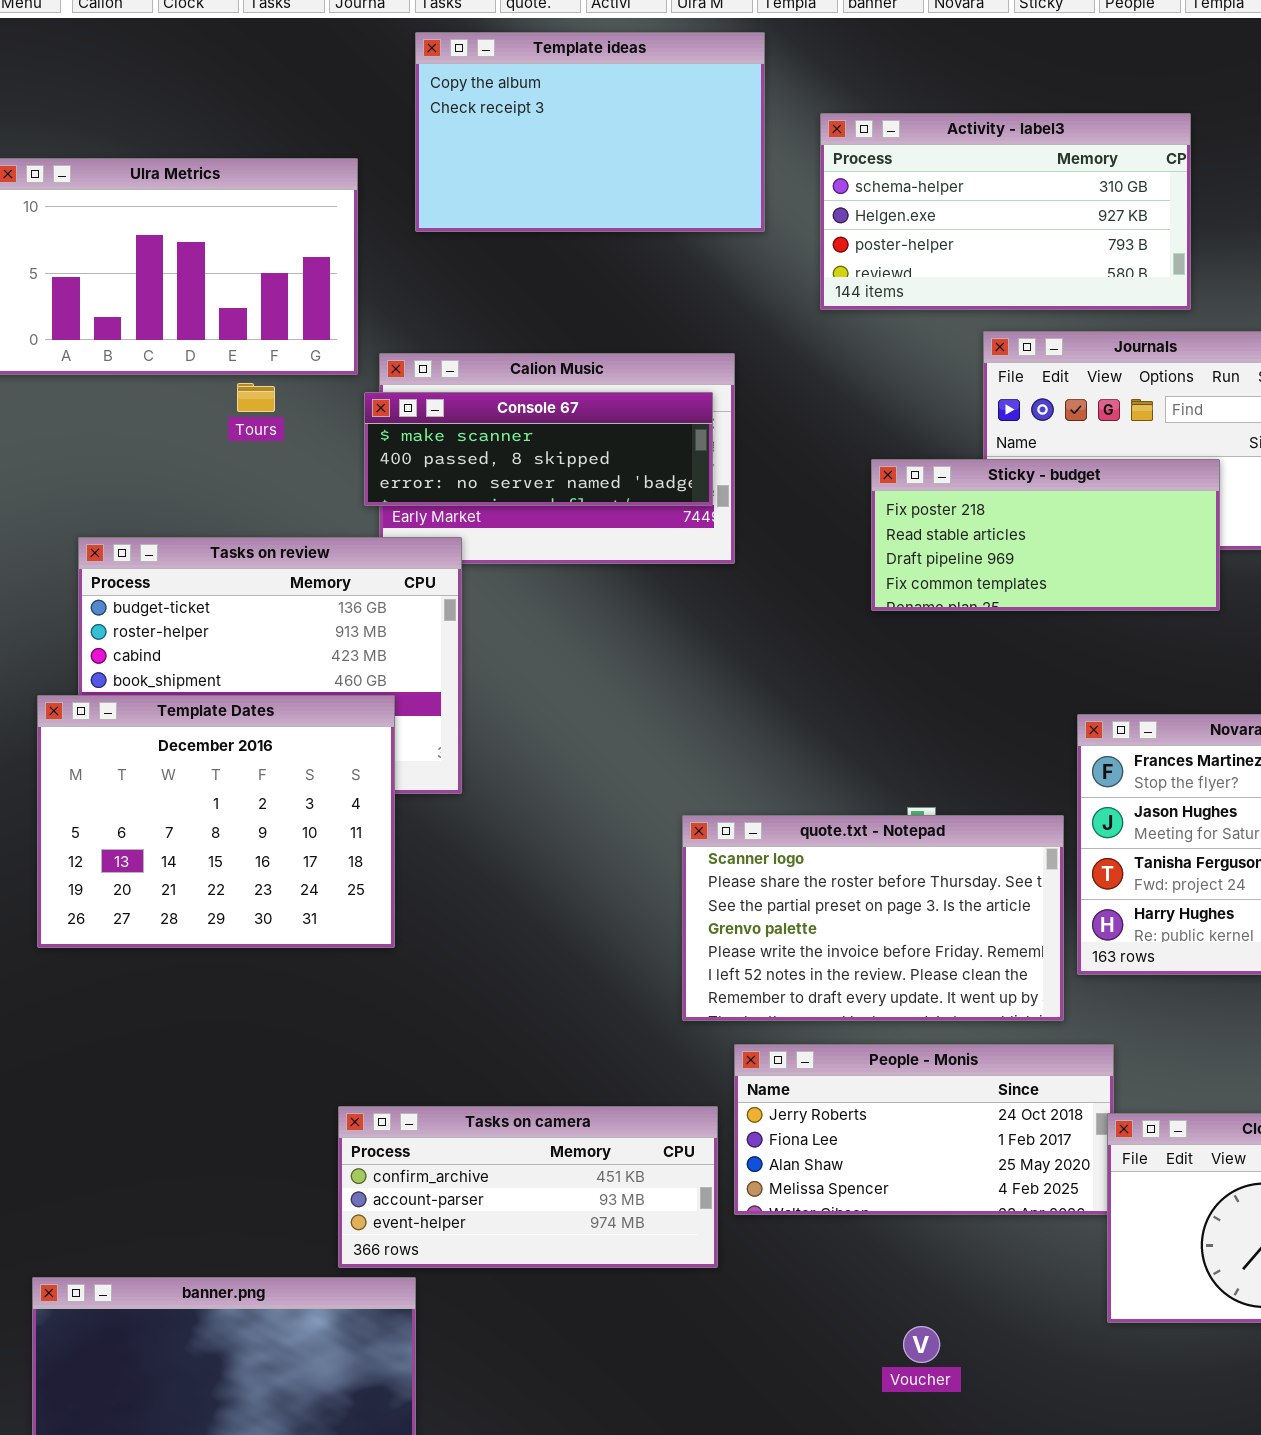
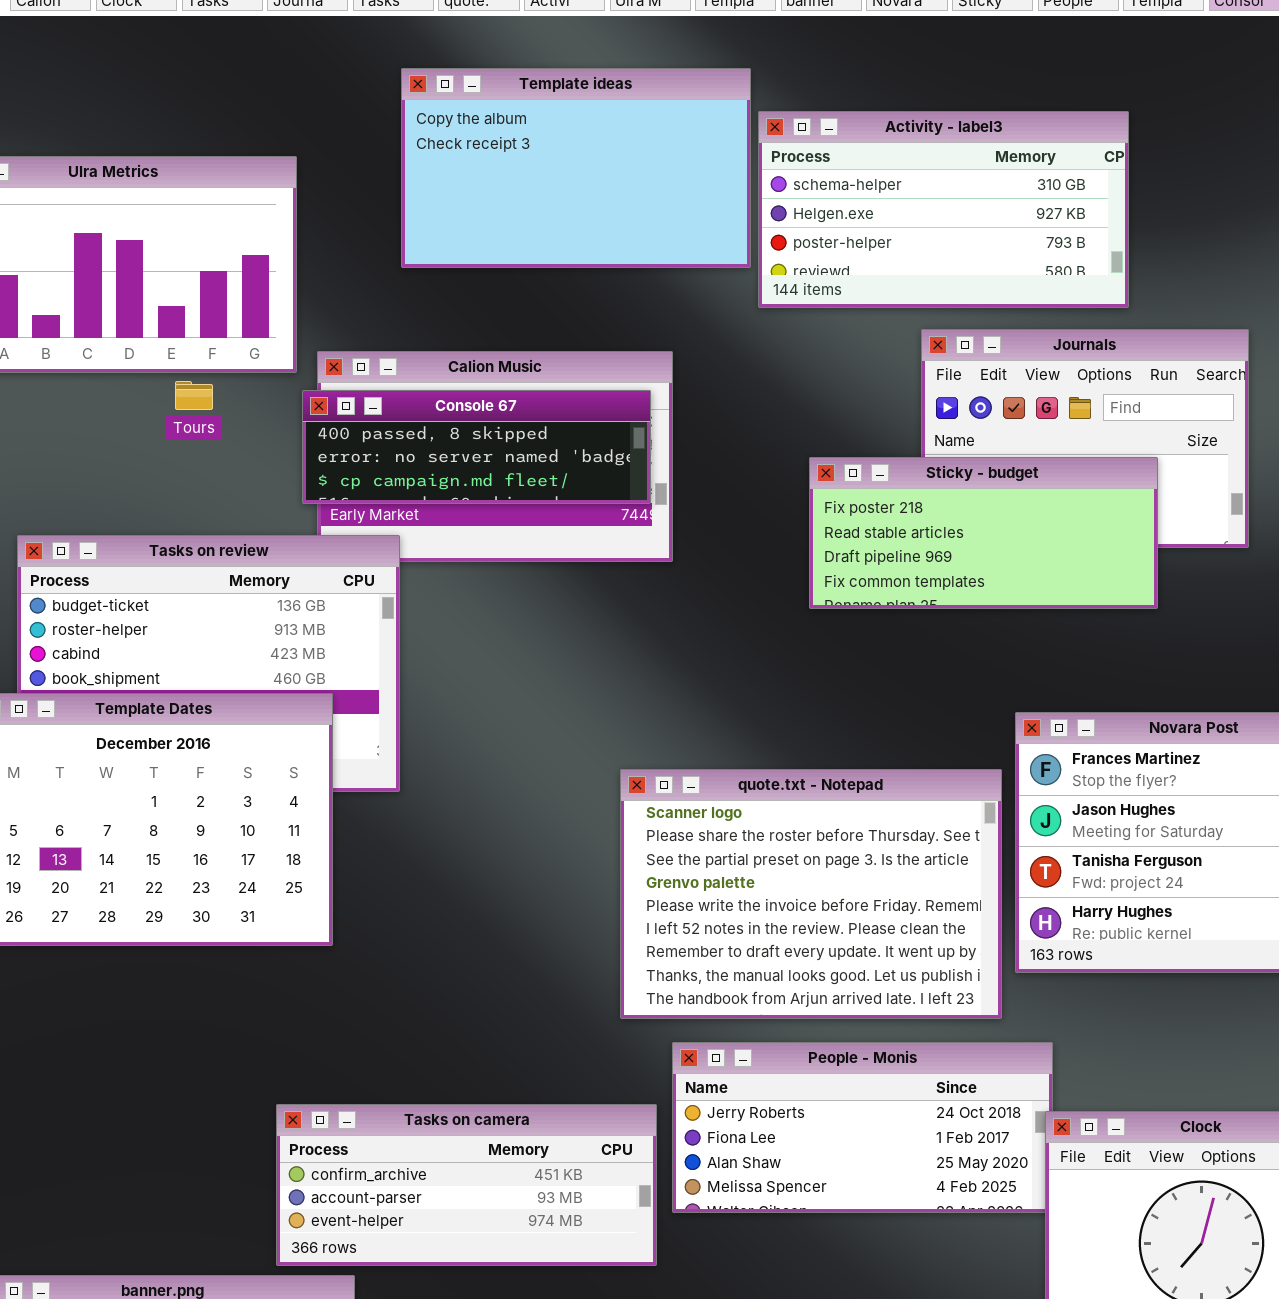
Template ideas: [415,32,765,232] -> [401,68,751,268], moved
Console 67: [364,392,713,506] -> [302,390,651,504], scrolled down 1 row
quote.txt - Notepad: [682,815,1064,1021] -> [620,769,1002,1019], resized

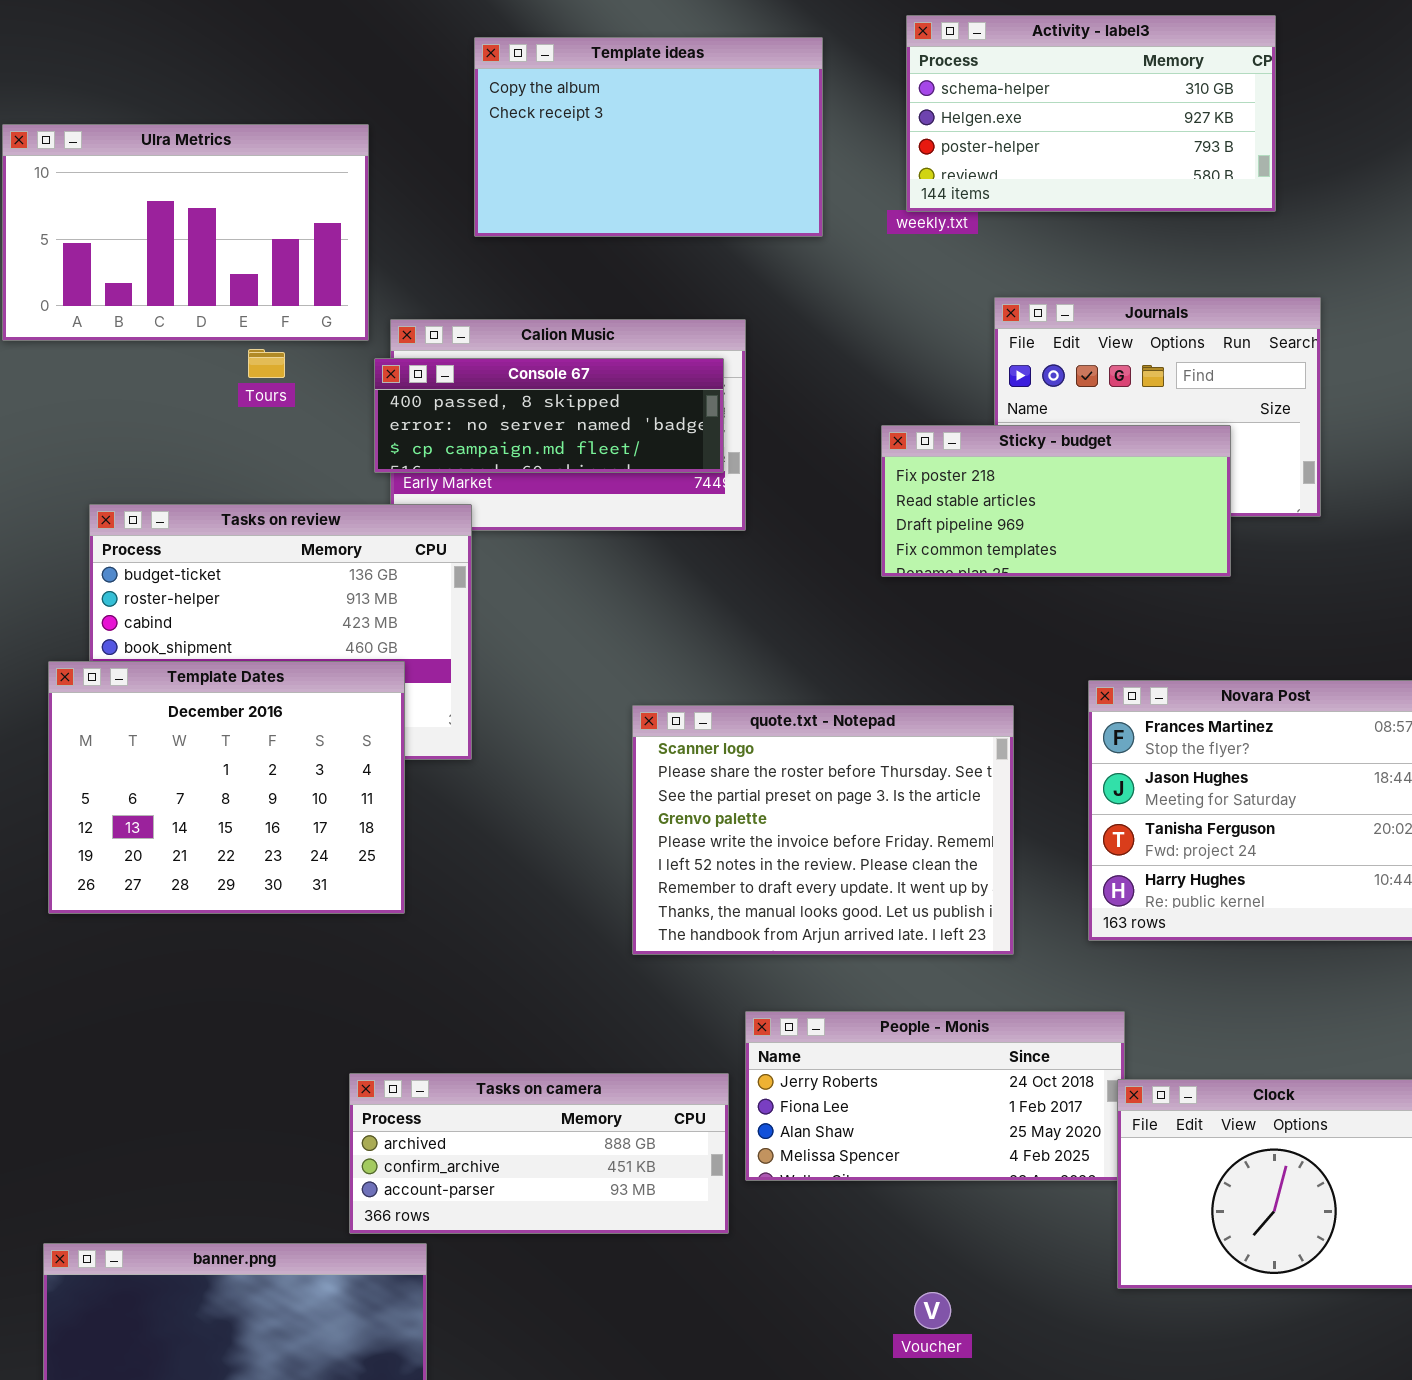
Activity - label3: [758,111,1129,308] -> [906,15,1276,212], moved
quote.txt - Notepad: [620,769,1002,1019] -> [632,705,1014,955], moved
Tasks on camera: [276,1104,657,1266] -> [349,1073,729,1234], scrolled up 1 row

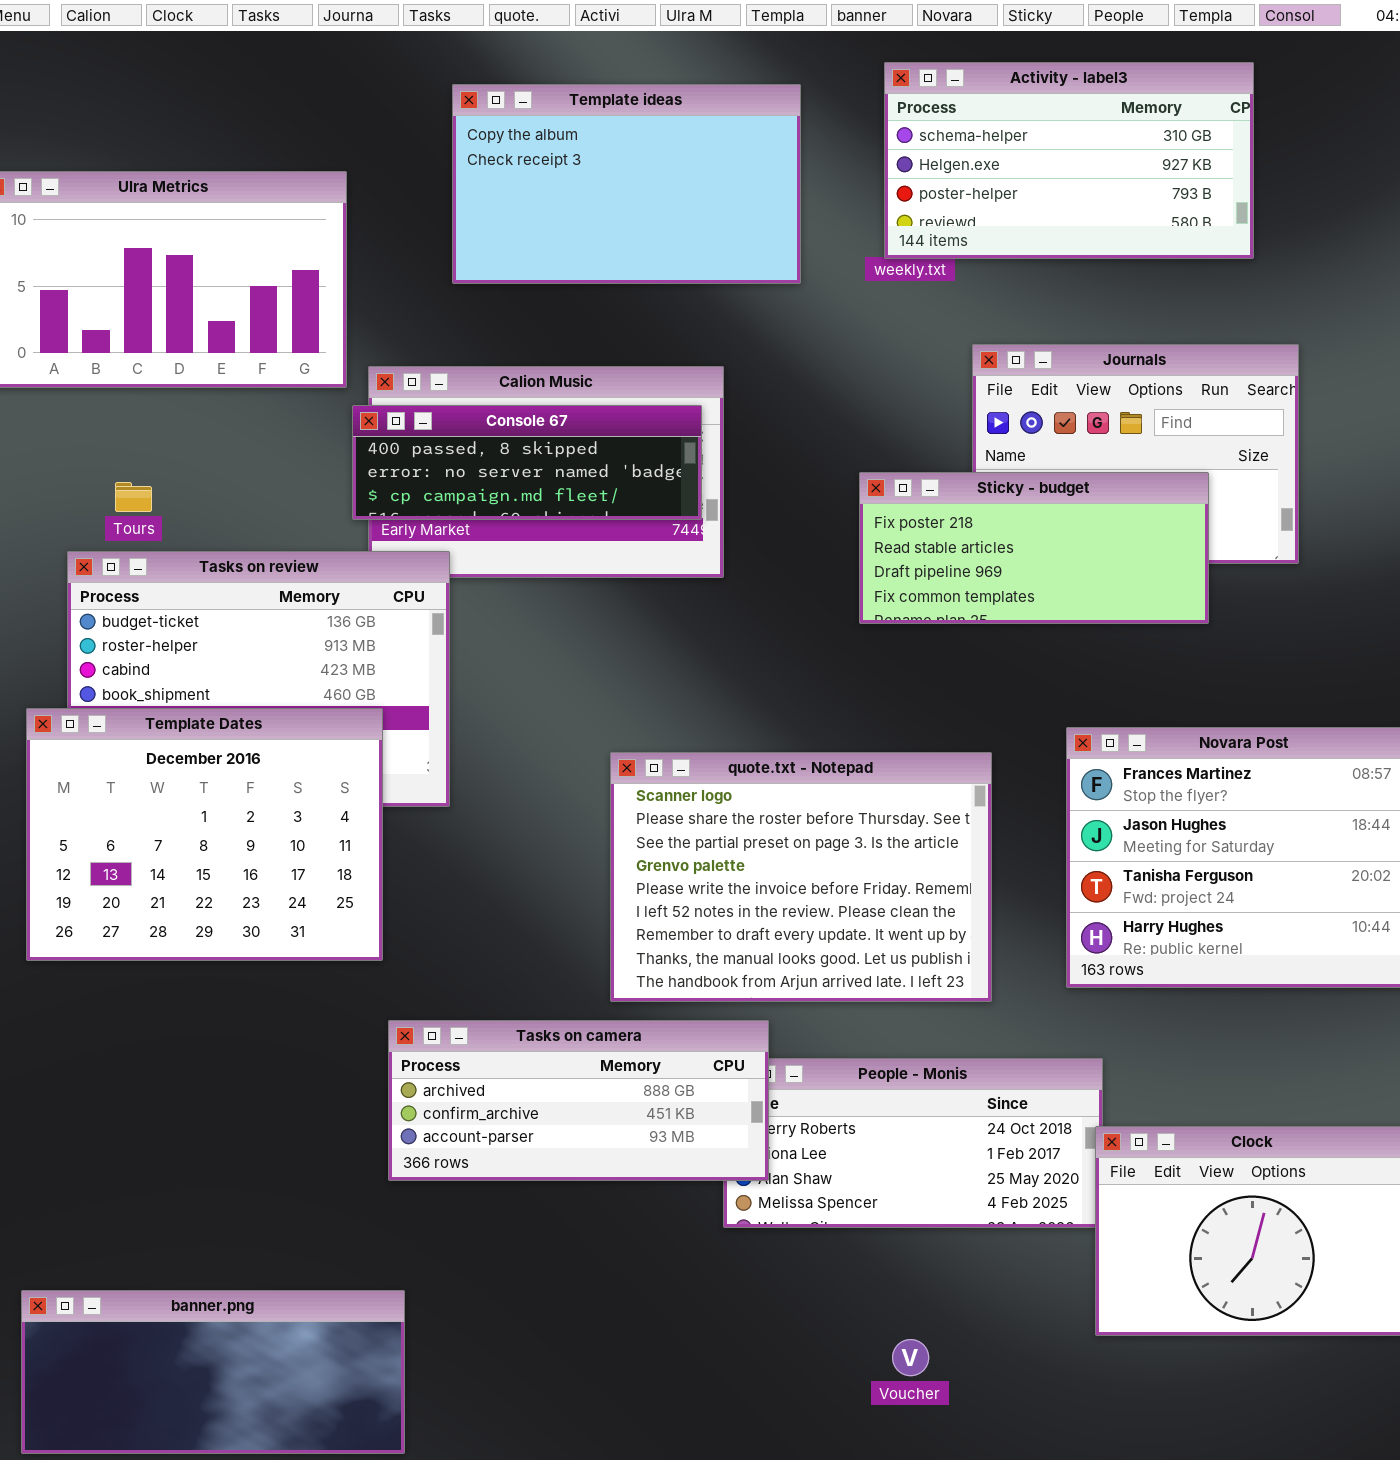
Tours: [248,349,285,378] -> [115,482,152,512], moved
Tasks on camera: [349,1073,729,1234] -> [388,1020,769,1181], moved

